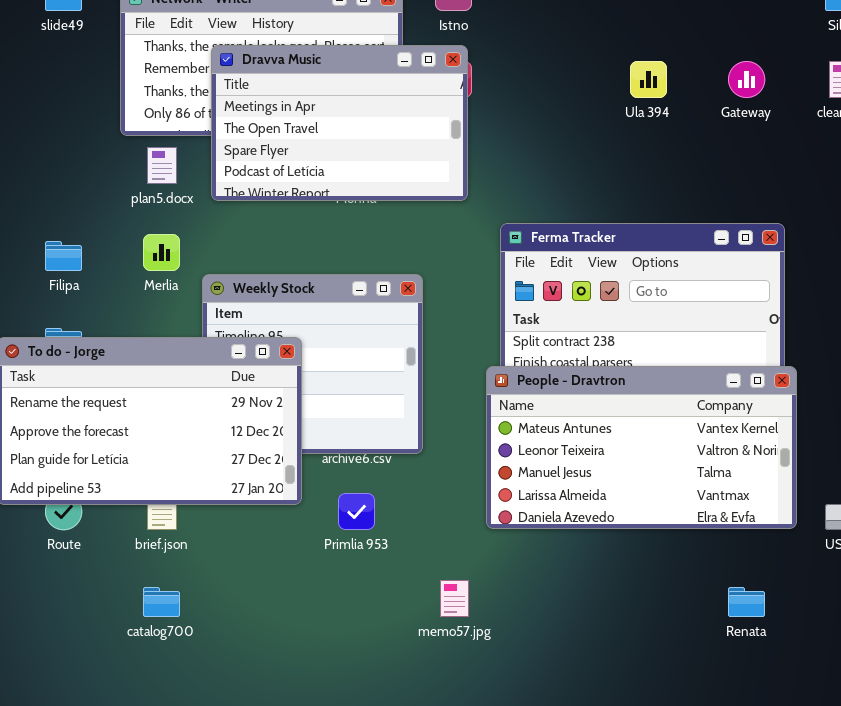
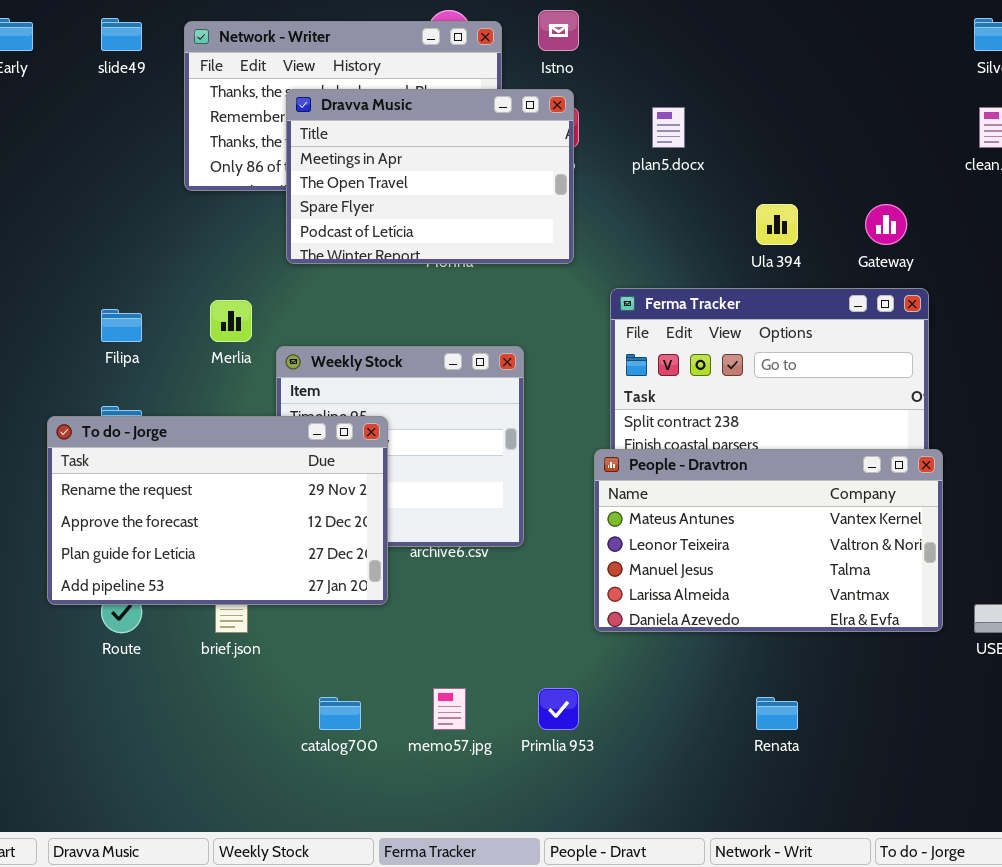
Ula 394: [630,61,667,98] -> [756,204,798,245], moved
Gateway: [728,61,765,98] -> [865,204,907,245], moved
plan5.docx: [147,147,177,184] -> [652,107,685,148], moved
Primlia 953: [338,493,375,530] -> [538,688,579,730], moved
memo57.jpg: [440,580,469,617] -> [433,688,466,730], moved
catalog700: [143,587,180,617] -> [319,697,361,730], moved
Renata: [728,587,765,617] -> [756,697,798,730], moved

